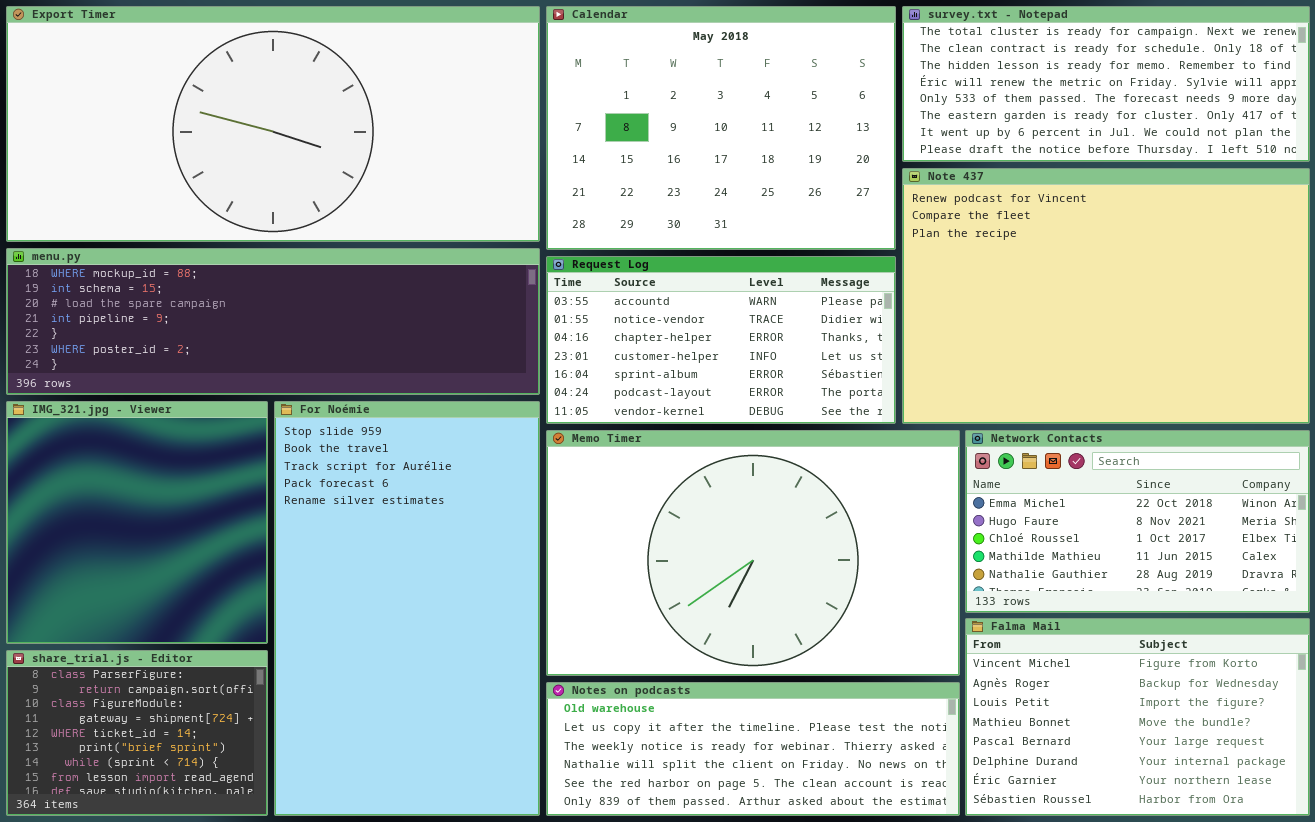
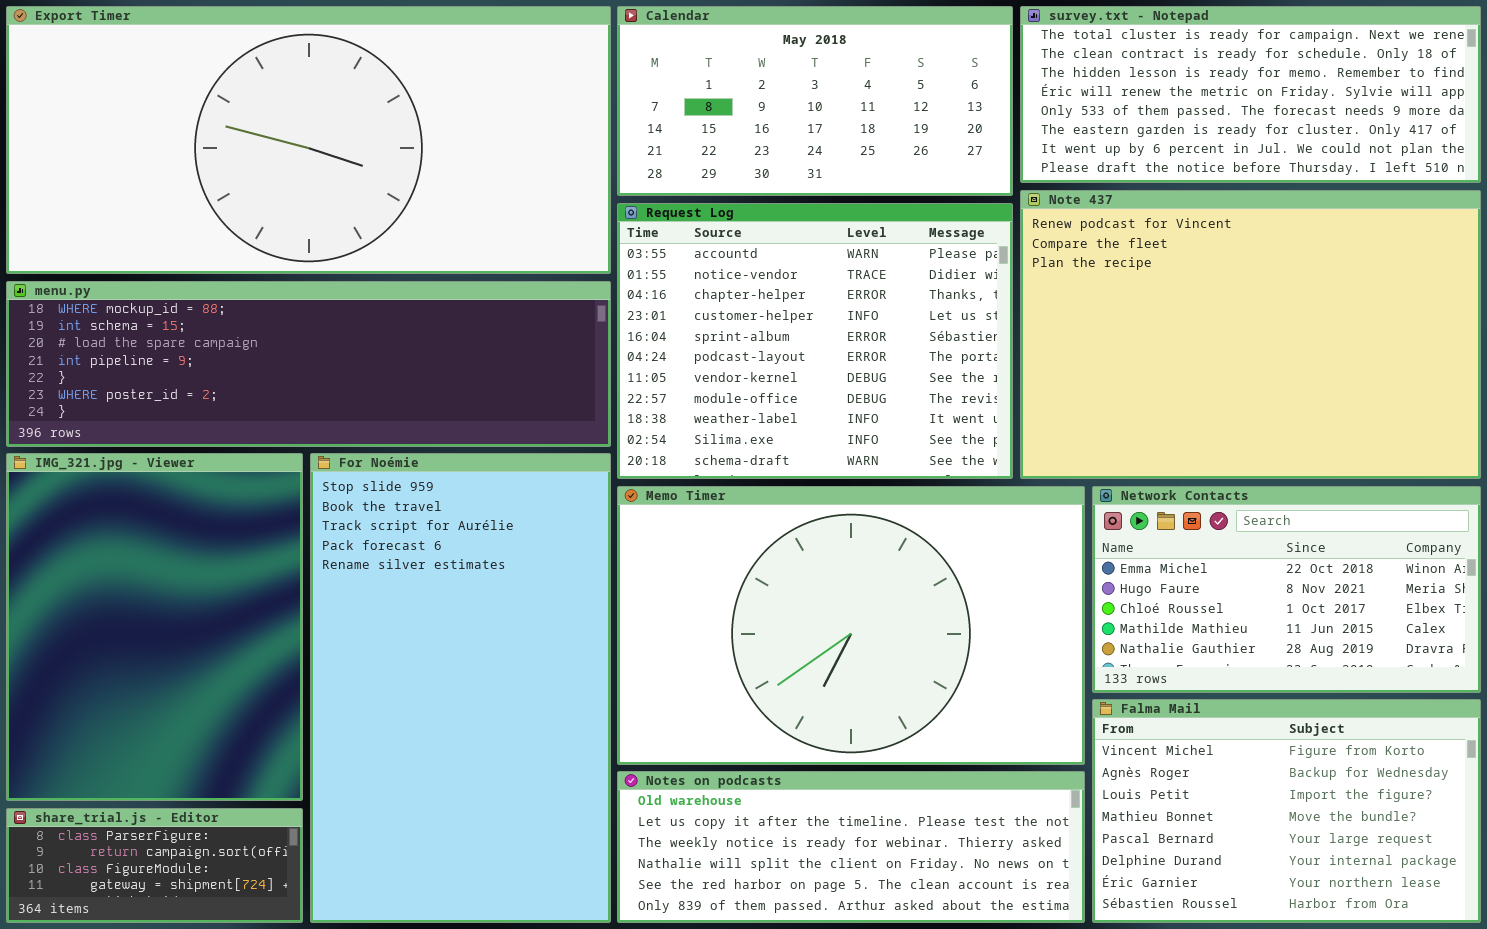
Calendar: [546,6,896,250] -> [617,6,1013,196], resized
Request Log: [546,256,896,424] -> [617,203,1013,479], resized
IMG_321.jpg - Viewer: [6,401,268,644] -> [6,453,303,801], resized
share_trial.js - Editor: [6,650,268,816] -> [6,808,303,923], resized

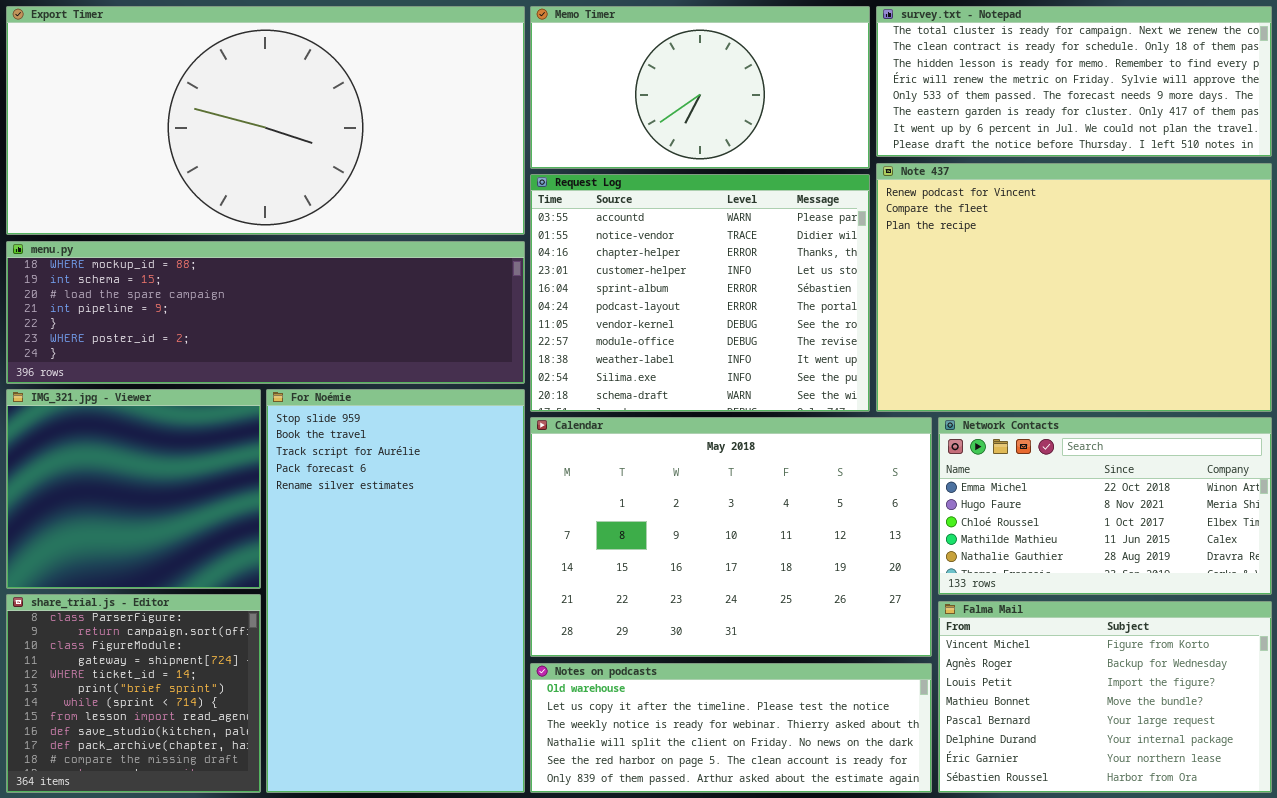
Calendar: [617,6,1013,196] -> [530,417,932,657], moved, resized
IMG_321.jpg - Viewer: [6,453,303,801] -> [6,389,261,589], resized
Memo Timer: [617,486,1085,765] -> [530,6,870,169], moved, resized
share_trial.js - Editor: [6,808,303,923] -> [6,594,261,793], resized

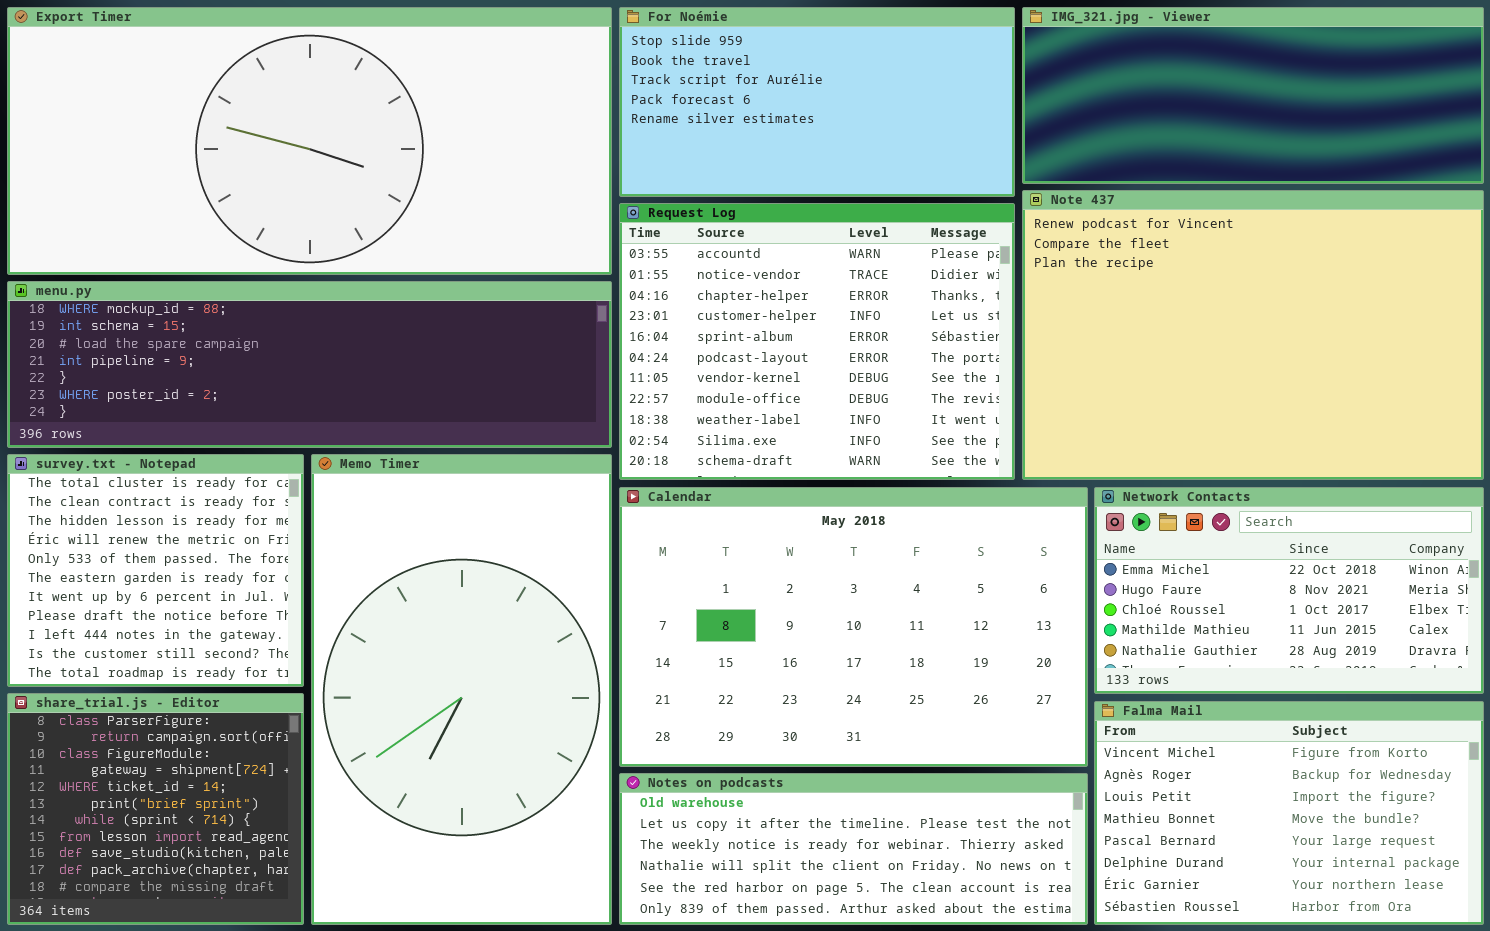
Memo Timer: [530,6,870,169] -> [311,454,612,925], moved, resized
survey.txt - Notepad: [876,6,1272,157] -> [7,454,304,687], moved, resized
IMG_321.jpg - Viewer: [6,389,261,589] -> [1022,7,1484,184], moved, resized
For Noémie: [266,389,525,793] -> [619,7,1015,197], moved, resized

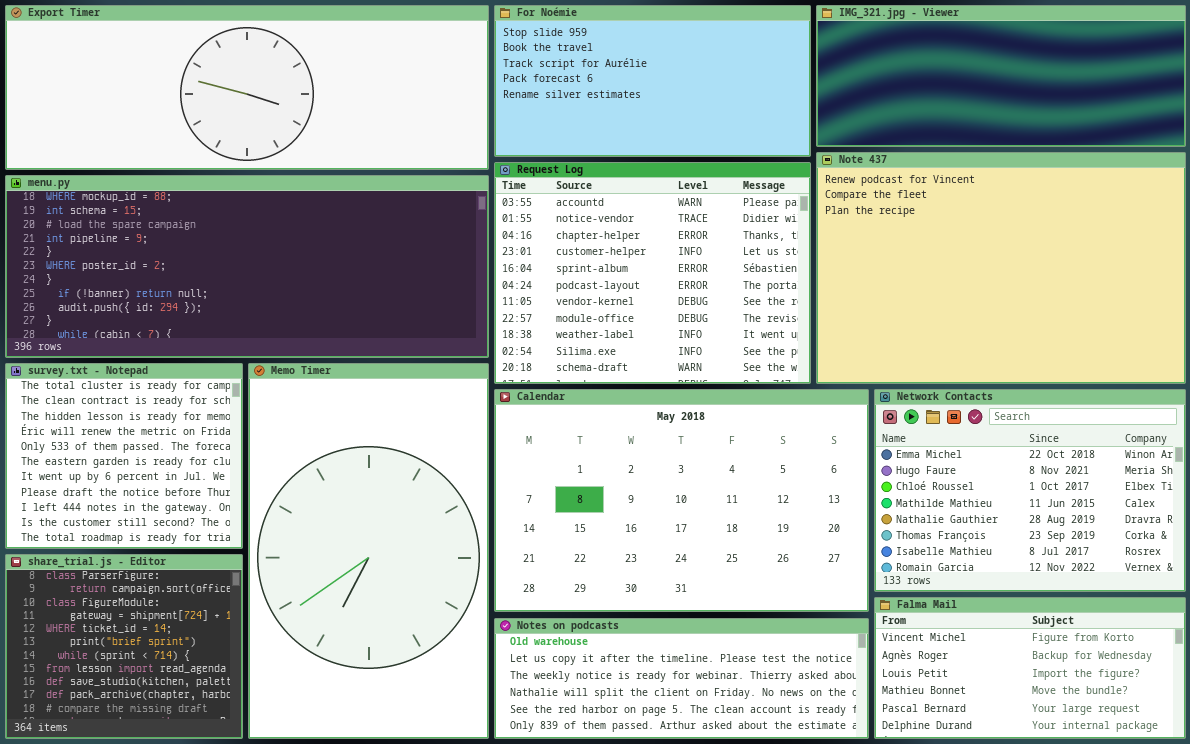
Export Timer: [7,7,612,275] -> [5,5,489,170], resized
menu.py: [7,281,612,448] -> [5,175,489,358], resized
Network Contacts: [1094,487,1484,694] -> [874,389,1186,592], resized
Falma Mail: [1094,701,1484,925] -> [874,597,1186,739], resized

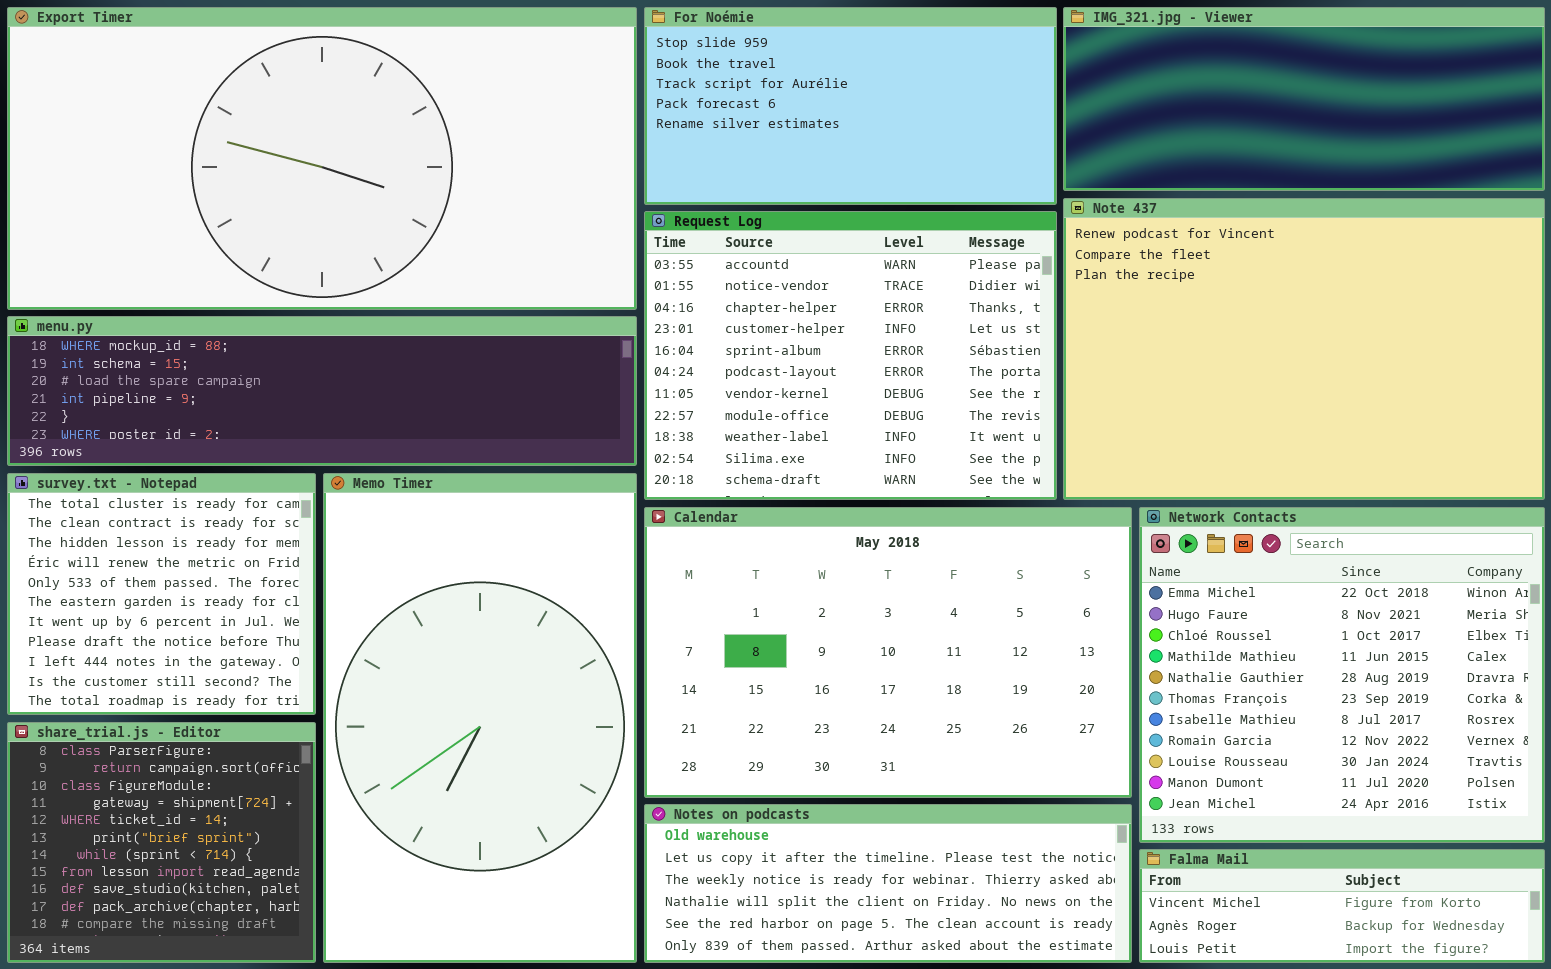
Export Timer: [5,5,489,170] -> [7,7,637,310], resized
menu.py: [5,175,489,358] -> [7,316,637,466], resized
Network Contacts: [874,389,1186,592] -> [1139,507,1545,843], resized
Falma Mail: [874,597,1186,739] -> [1139,849,1545,963], resized

